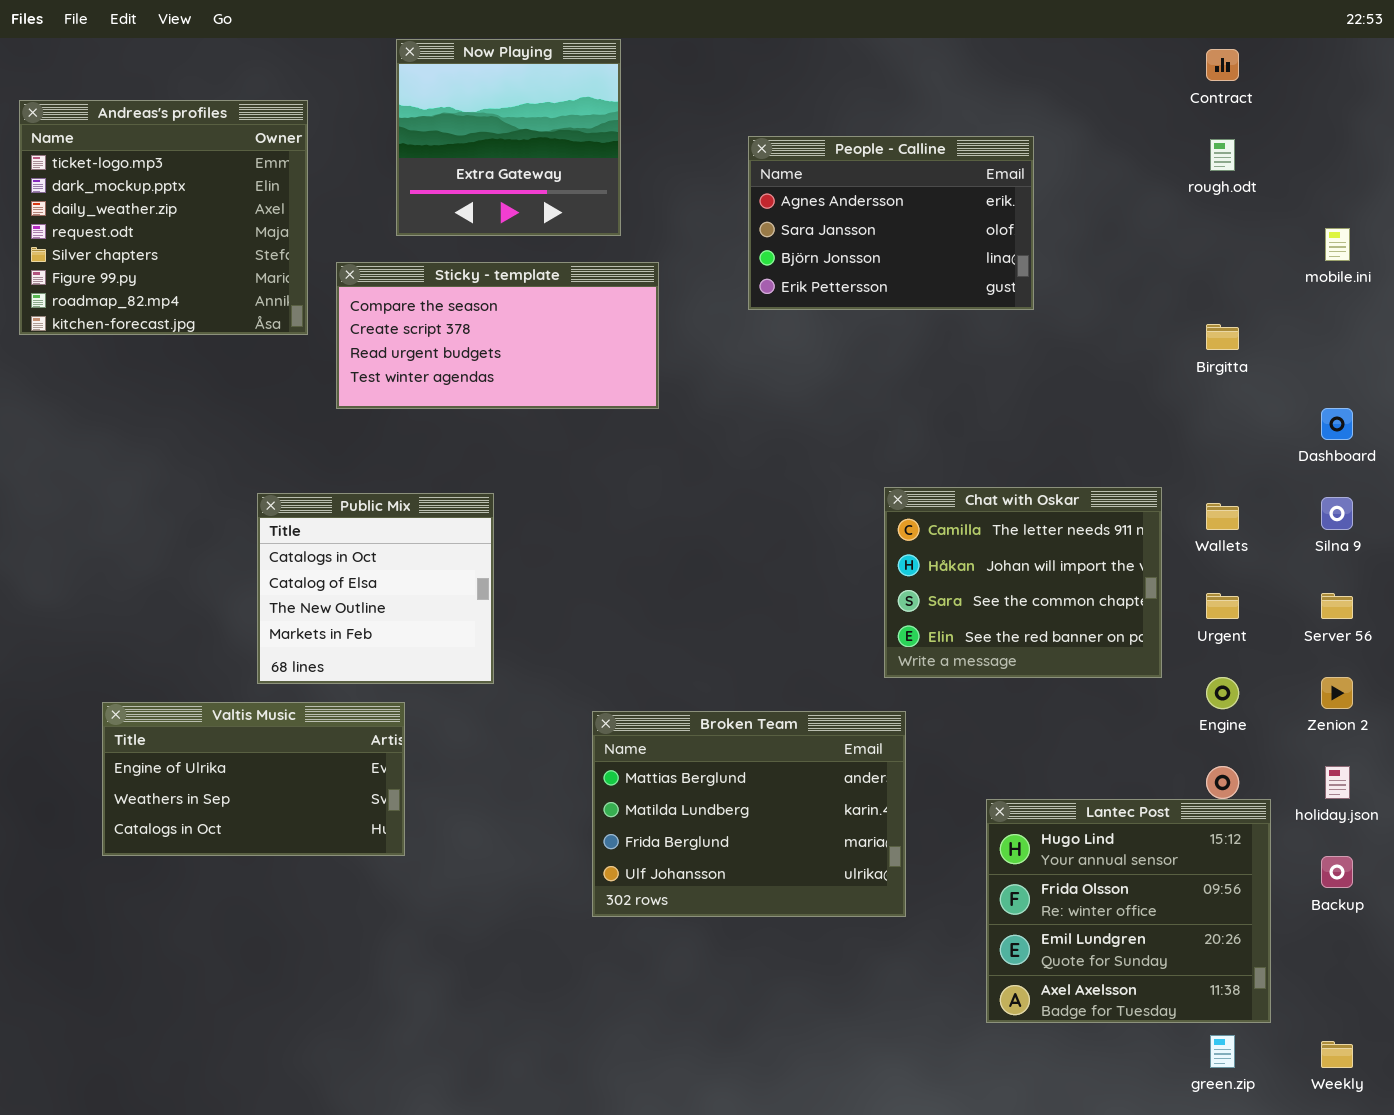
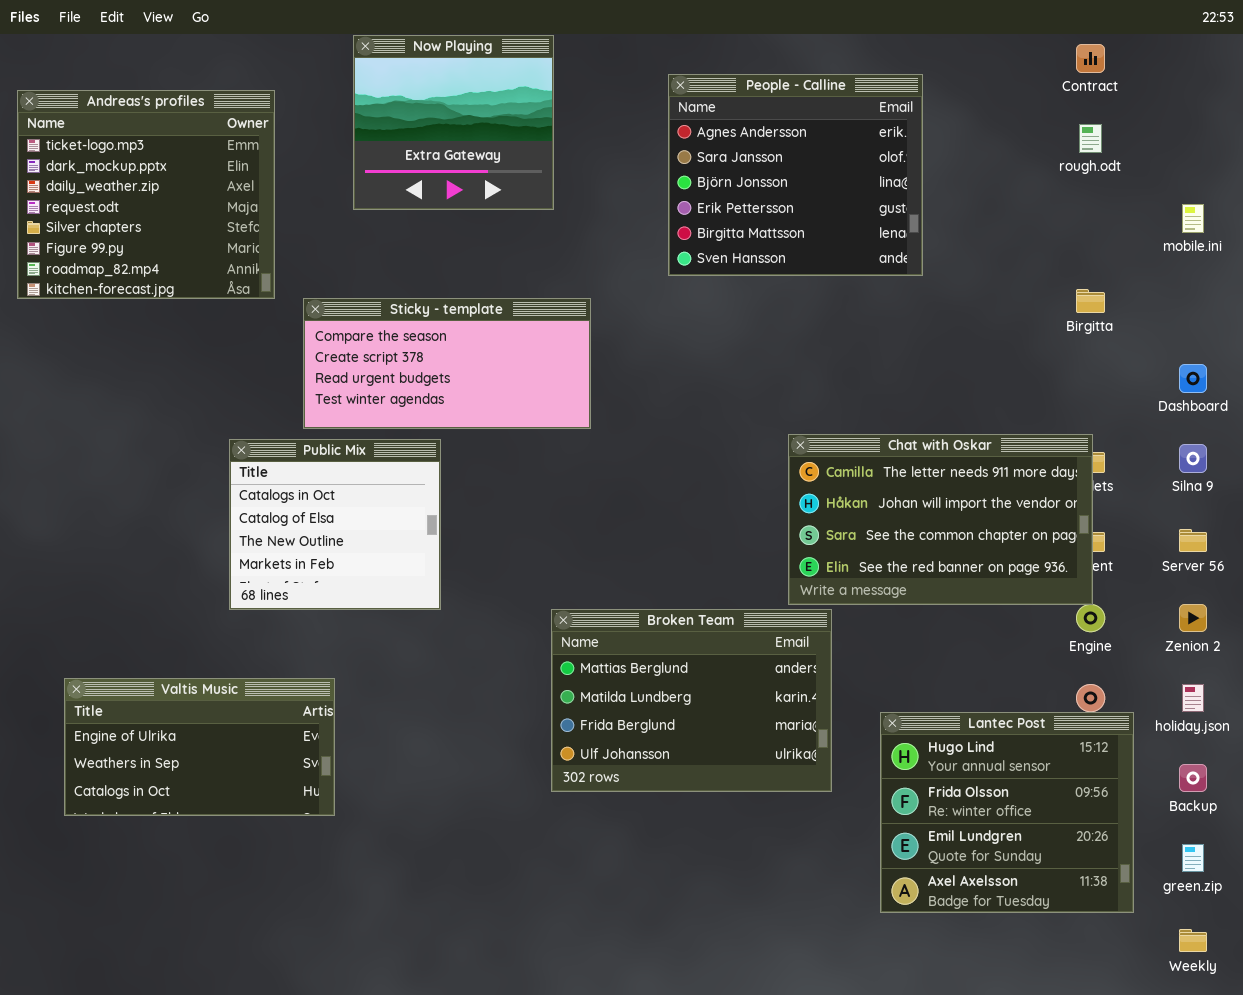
People - Calline: [748,136,1034,310] -> [668,74,923,276], resized
Sticky - template: [336,262,659,409] -> [303,298,591,429], moved
Chat with Oskar: [884,487,1162,678] -> [788,434,1093,605], resized
Valtis Music: [102,702,405,856] -> [64,678,335,816], moved
Broken Team: [592,711,906,917] -> [551,609,832,792], moved
green.zip: [1210,1035,1235,1068] -> [1182,844,1204,872], moved

